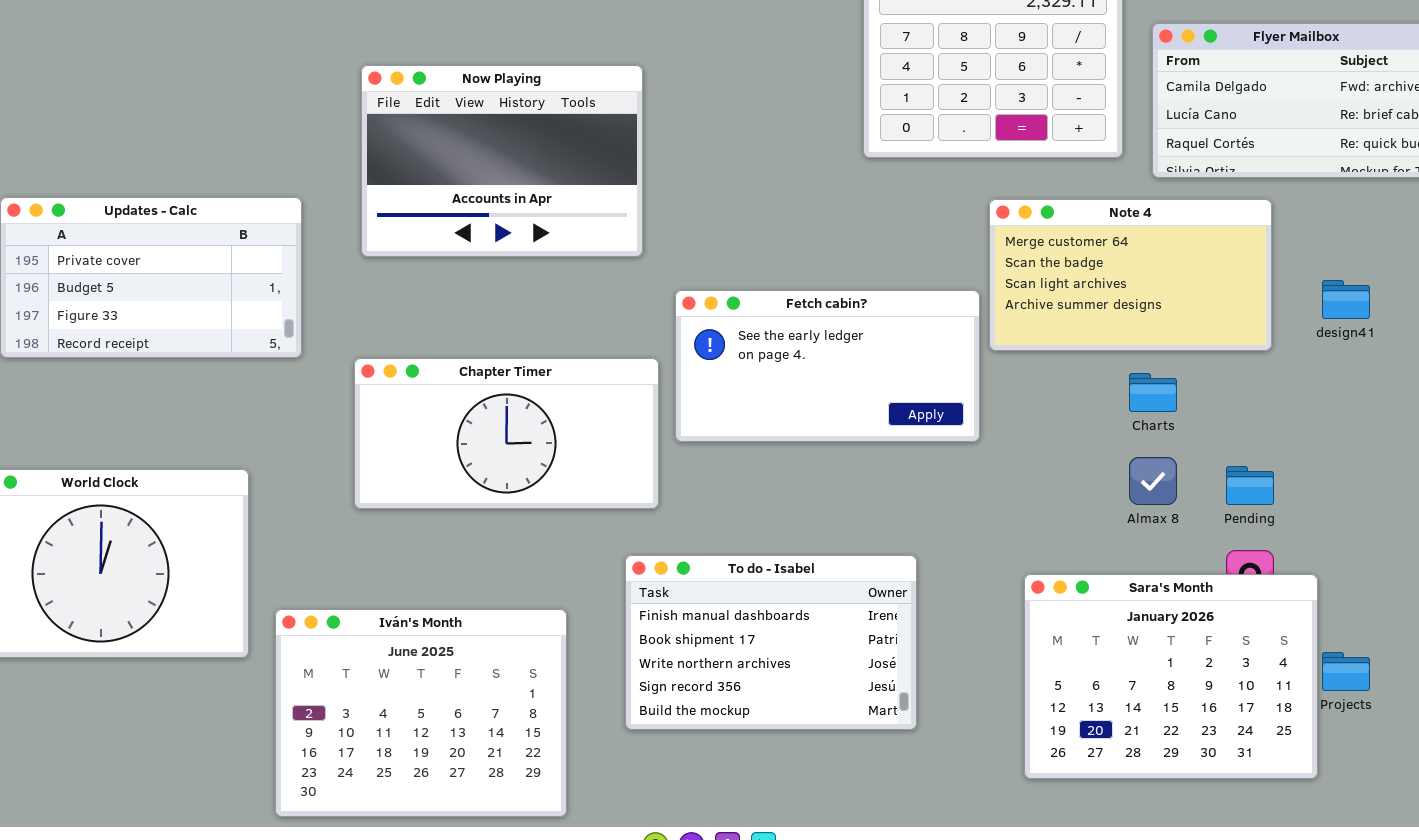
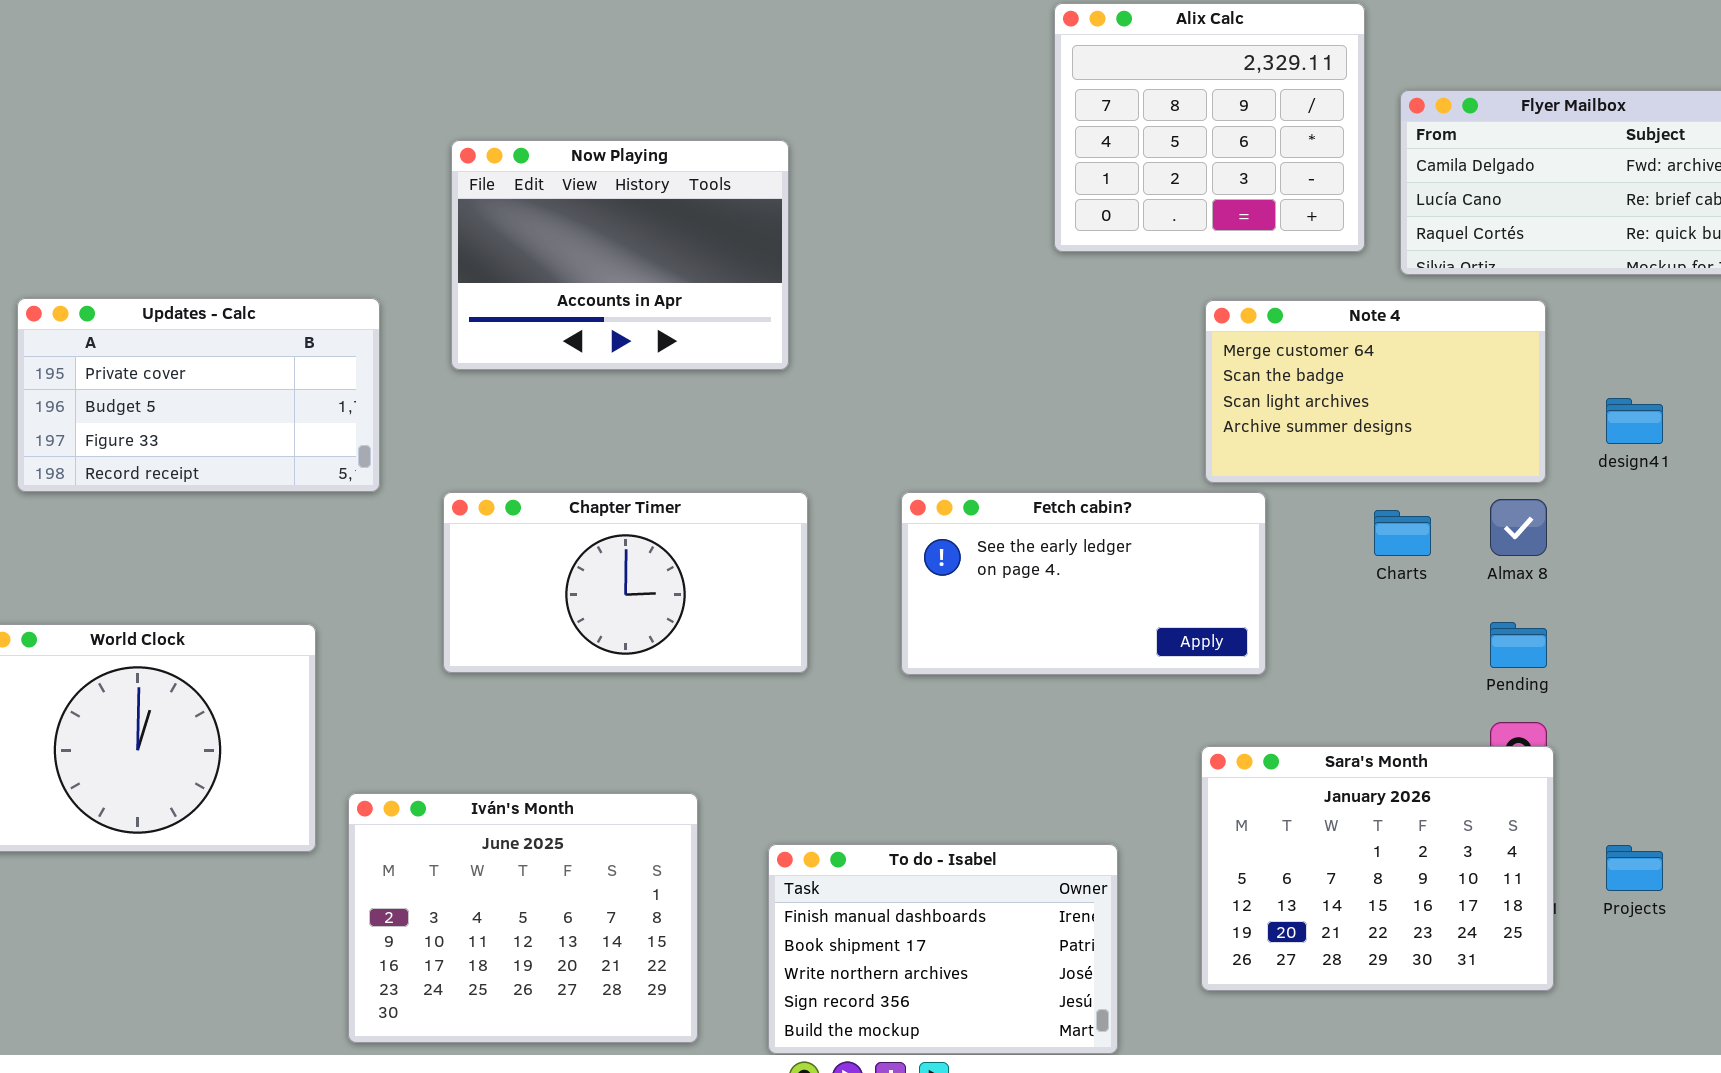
Fetch cabin?: [675,290,980,442] -> [901,492,1266,675], moved
Almax 8: [1129,457,1177,505] -> [1490,499,1547,556], moved
To do - Isabel: [625,555,917,730] -> [768,844,1118,1054], moved
Sara's Month: [1024,574,1318,779] -> [1201,746,1554,991], moved

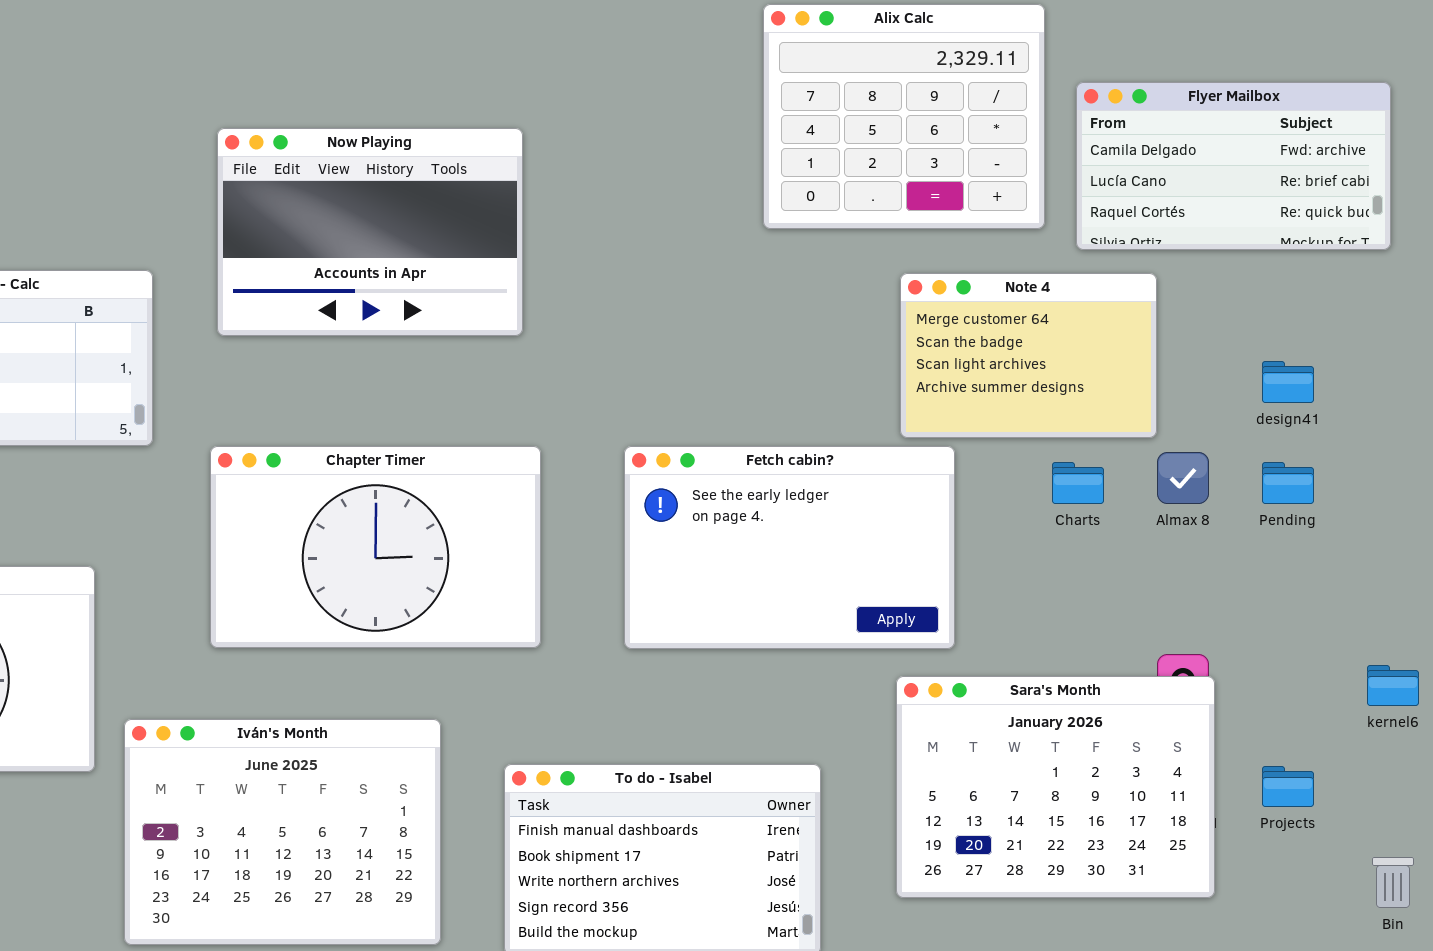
Note 4: [1205,300,1546,483] -> [900,273,1157,438], resized
Chapter Timer: [443,492,808,673] -> [210,446,541,648], resized
Fetch cabin?: [901,492,1266,675] -> [624,446,955,649], resized
Pending: [1490,622,1547,668] -> [1262,462,1314,504], moved

